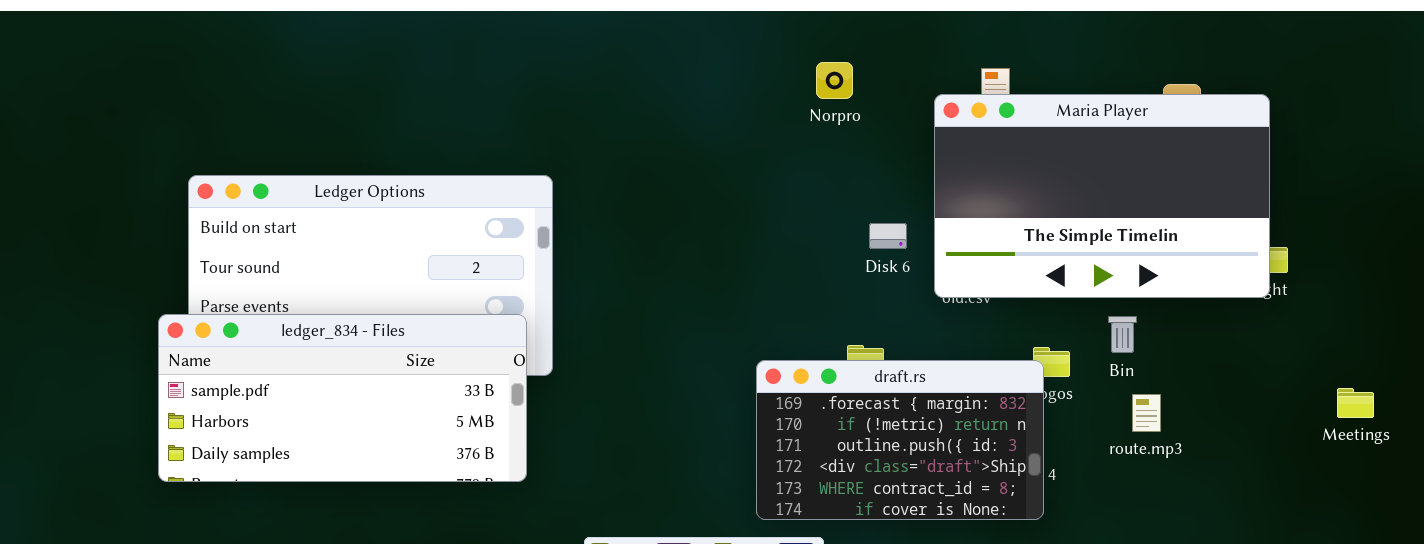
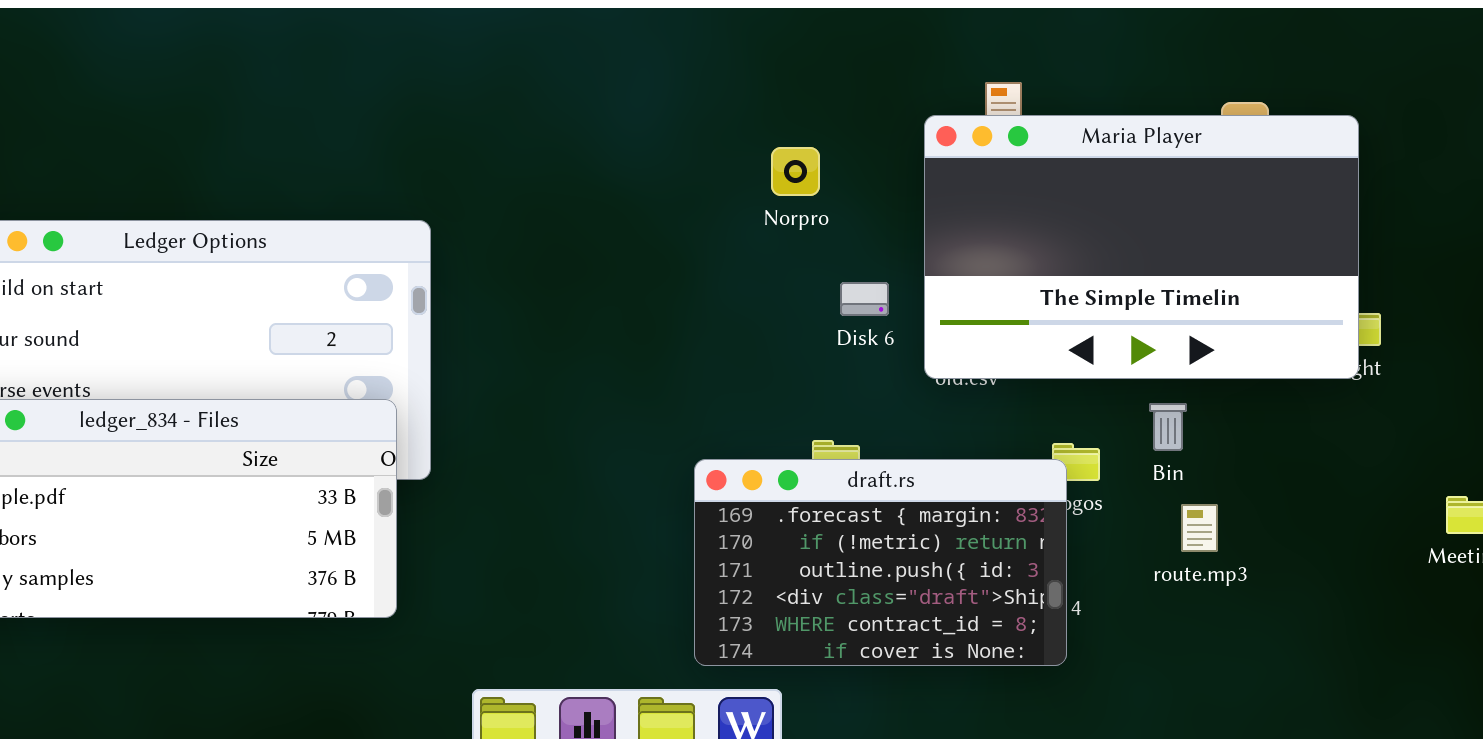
Norpro: [816,62,853,99] -> [771,147,820,196], moved

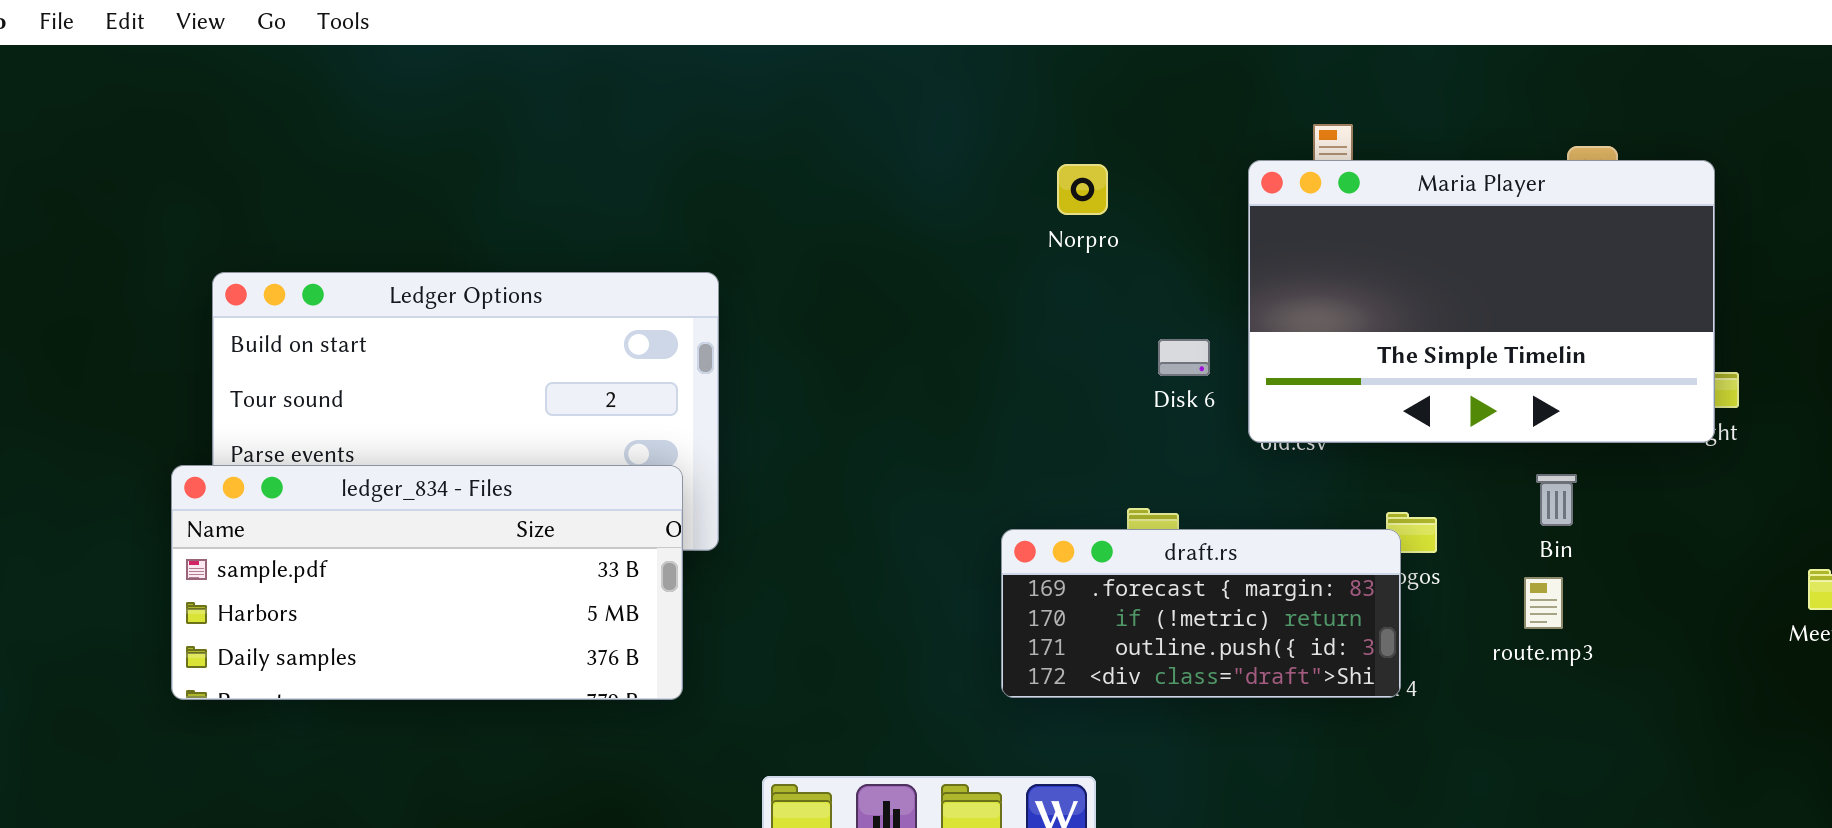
Norpro: [771,147,820,196] -> [1057,164,1108,215], moved
Bin: [1149,403,1187,451] -> [1536,474,1577,526], moved
draft.rs: [694,459,1067,666] -> [1001,529,1401,698], resized

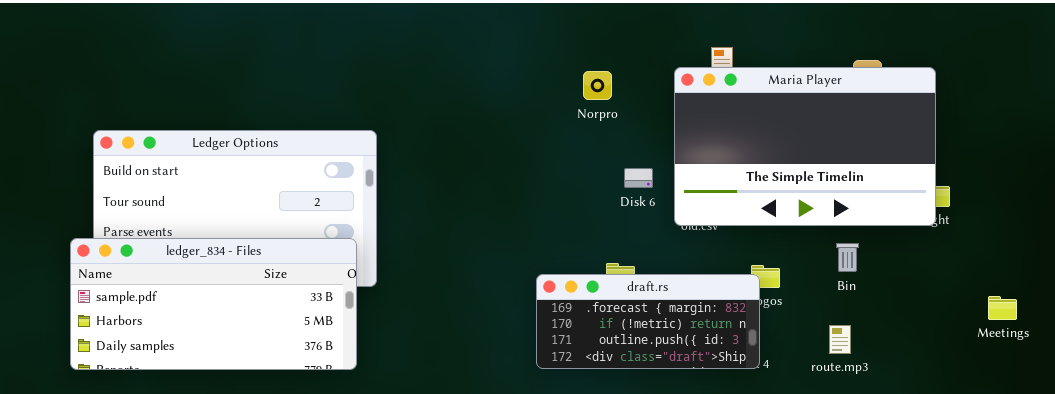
Norpro: [1057,164,1108,215] -> [583,71,612,100], moved
route.mp3: [1524,577,1563,629] -> [829,325,851,354], moved

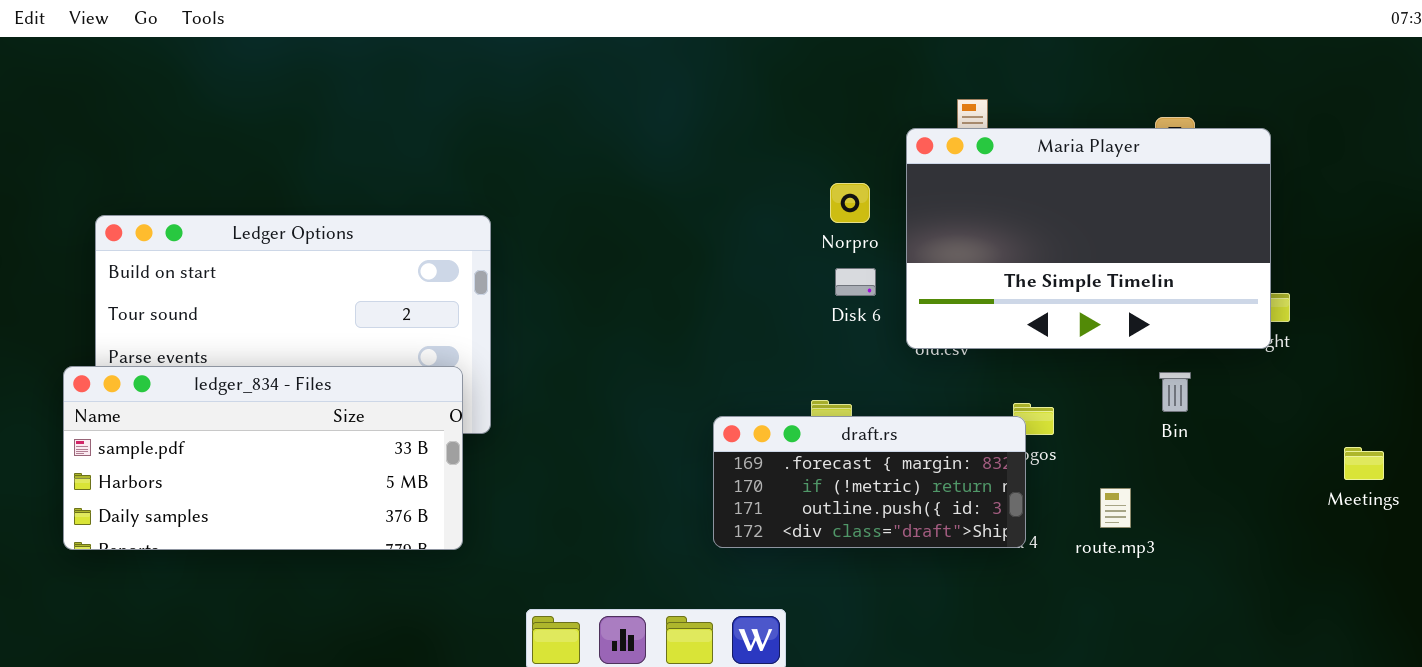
Norpro: [583,71,612,100] -> [830,183,870,223], moved
Bin: [836,243,859,272] -> [1159,372,1191,412], moved
route.mp3: [829,325,851,354] -> [1100,488,1131,528], moved

